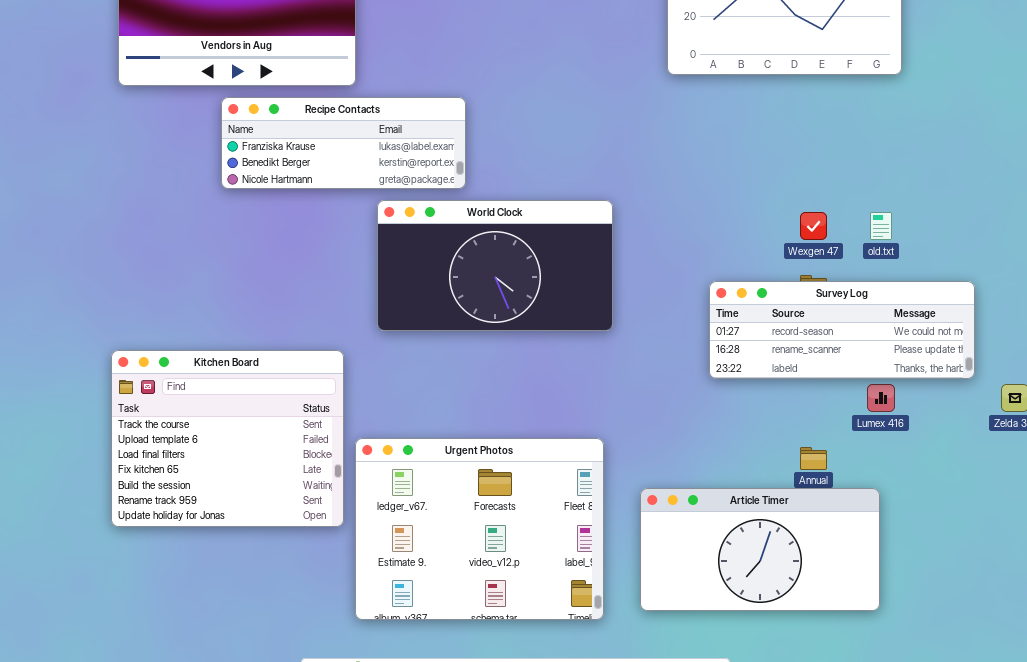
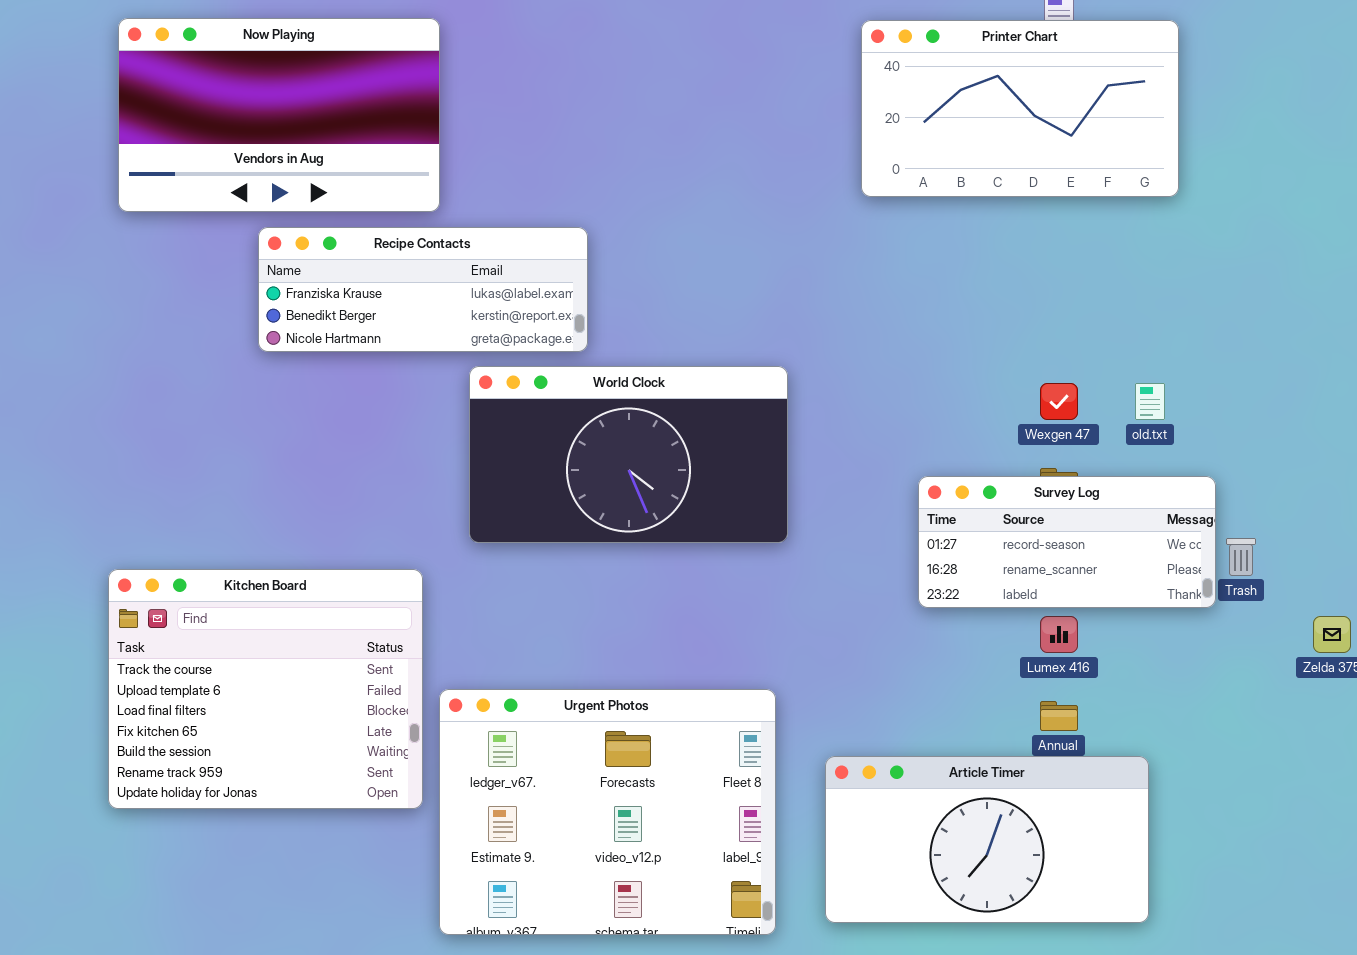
Survey Log: [709,281,975,379] -> [918,476,1216,608], resized
Lumex 416: [867,384,895,412] -> [1040,616,1078,653], moved

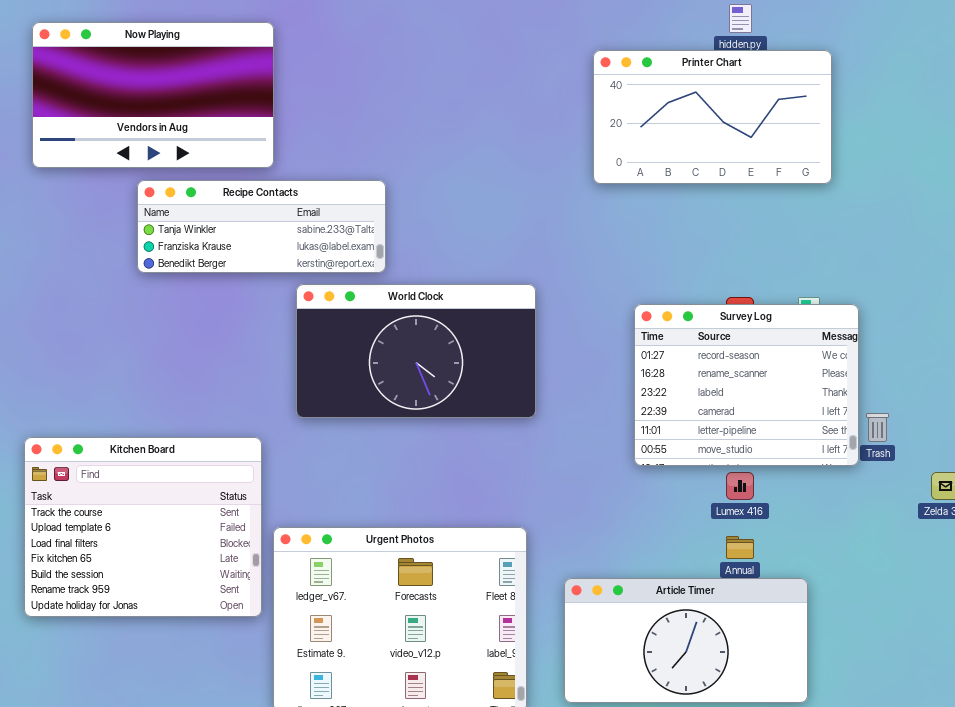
Printer Chart: [861,20,1179,197] -> [593,50,832,184], moved
Recipe Contacts: [258,227,588,352] -> [137,180,386,273], scrolled up 1 row
Survey Log: [918,476,1216,608] -> [634,304,859,466], resized

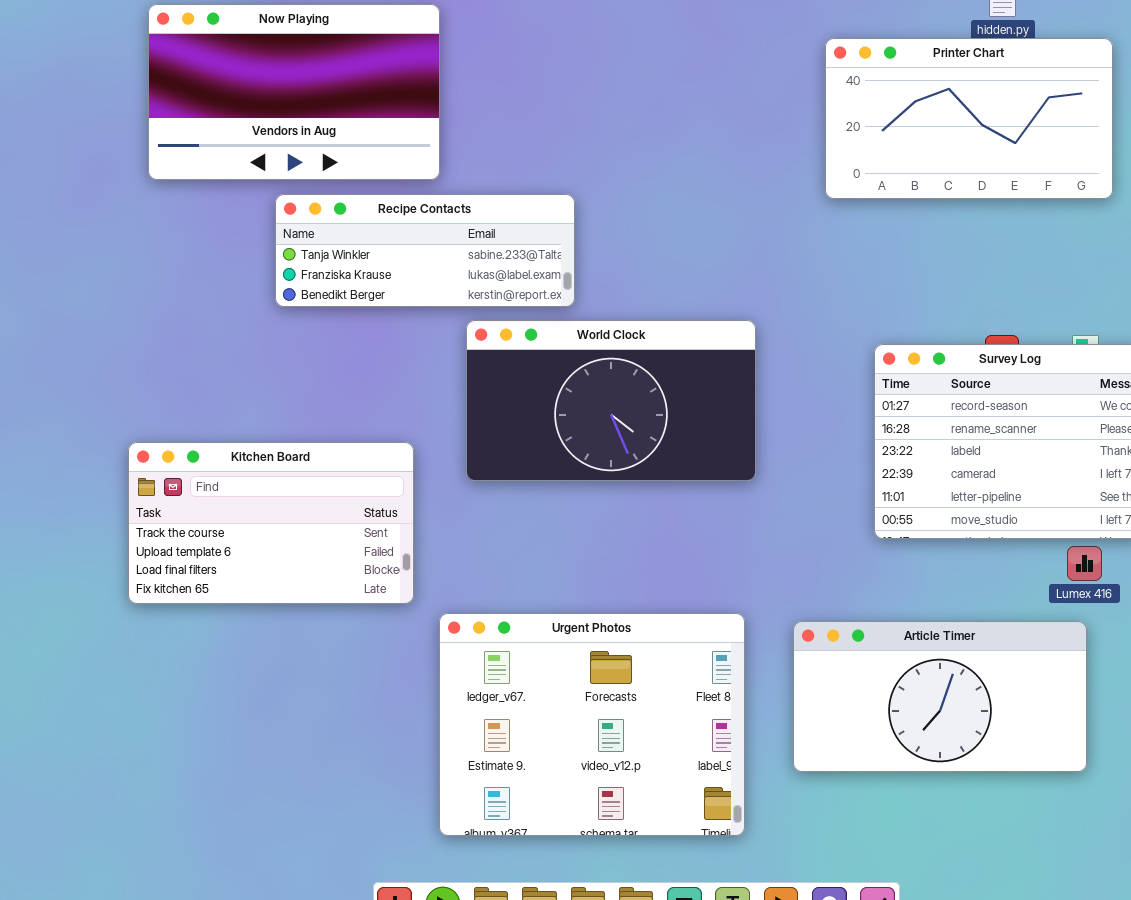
Kitchen Board: [24,437,262,617] -> [128,442,414,604], moved, resized
Lumex 416: [726,472,754,500] -> [1067,546,1102,581], moved
Article Timer: [564,578,808,703] -> [793,621,1087,772], moved

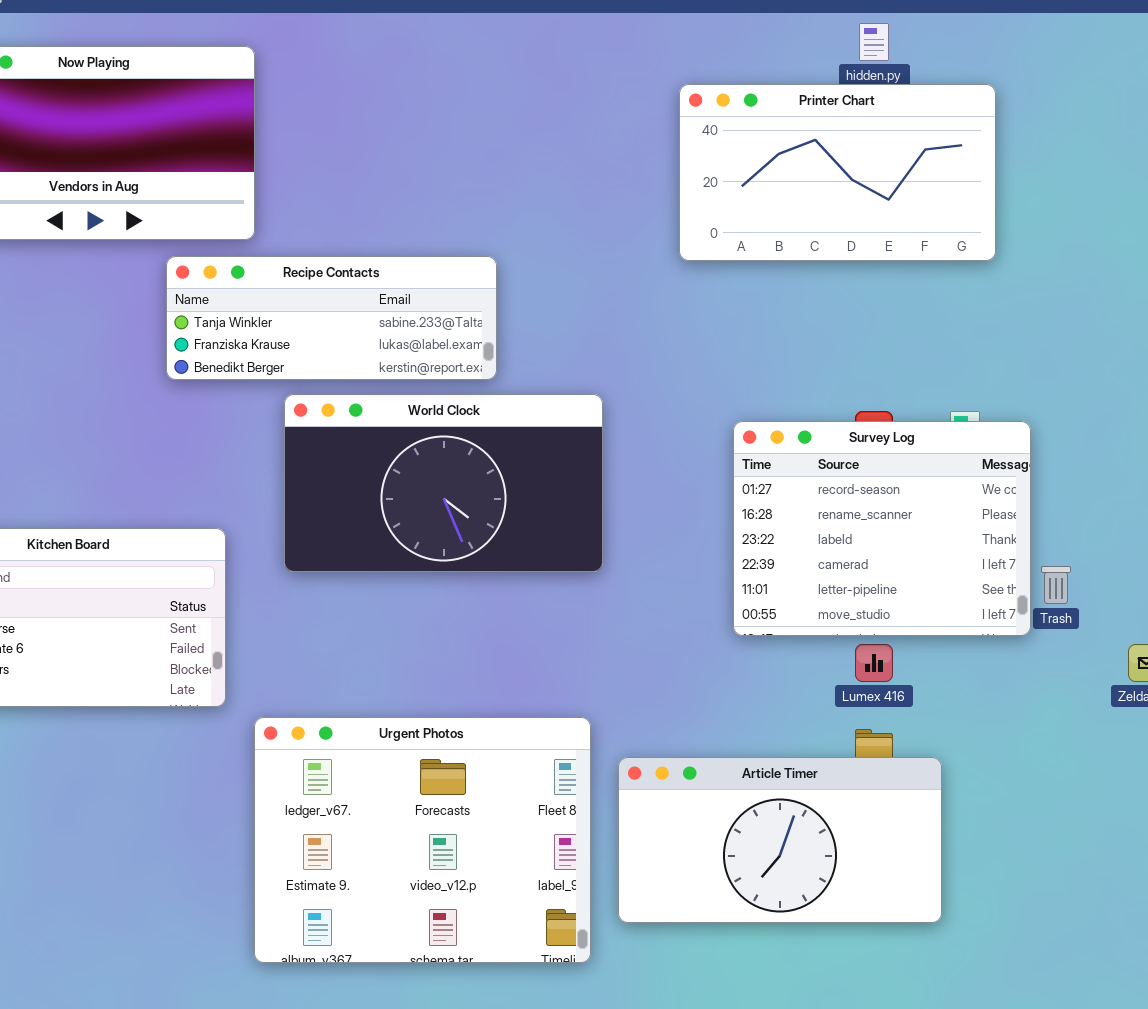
Recipe Contacts: [275,194,575,307] -> [166,256,497,380], moved
Lumex 416: [1067,546,1102,581] -> [855,644,893,682], moved
Article Timer: [793,621,1087,772] -> [618,757,942,923], moved

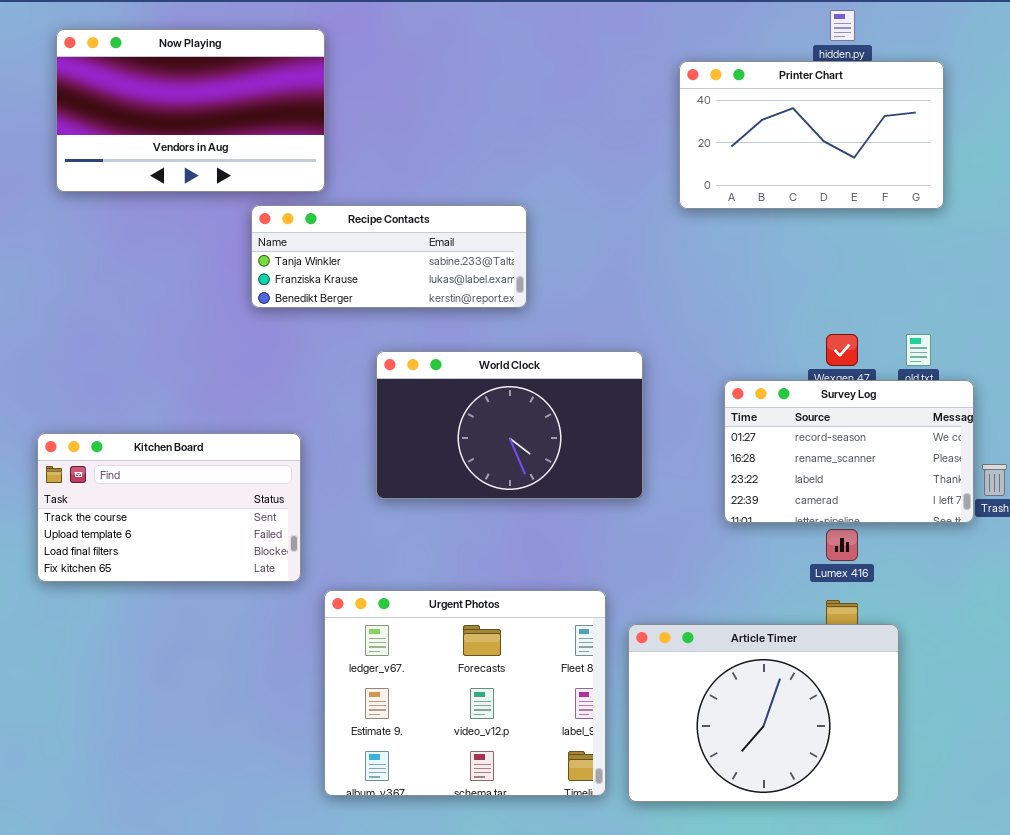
World Clock: [284,394,603,572] -> [376,351,643,499], moved
Survey Log: [733,421,1031,636] -> [724,380,974,523], resized
Article Timer: [618,757,942,923] -> [628,624,899,802], resized

